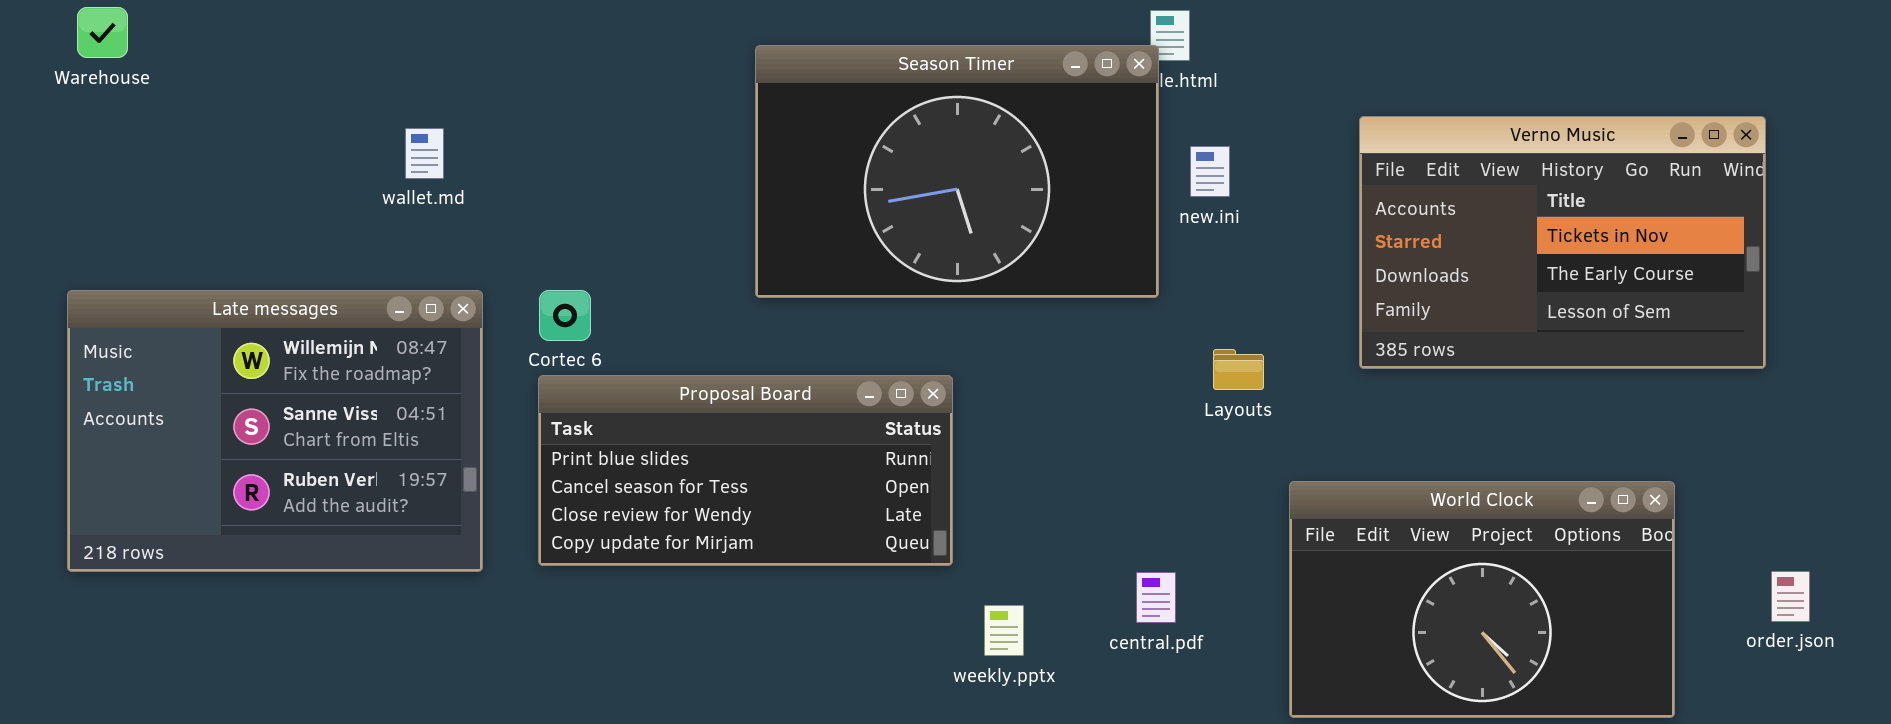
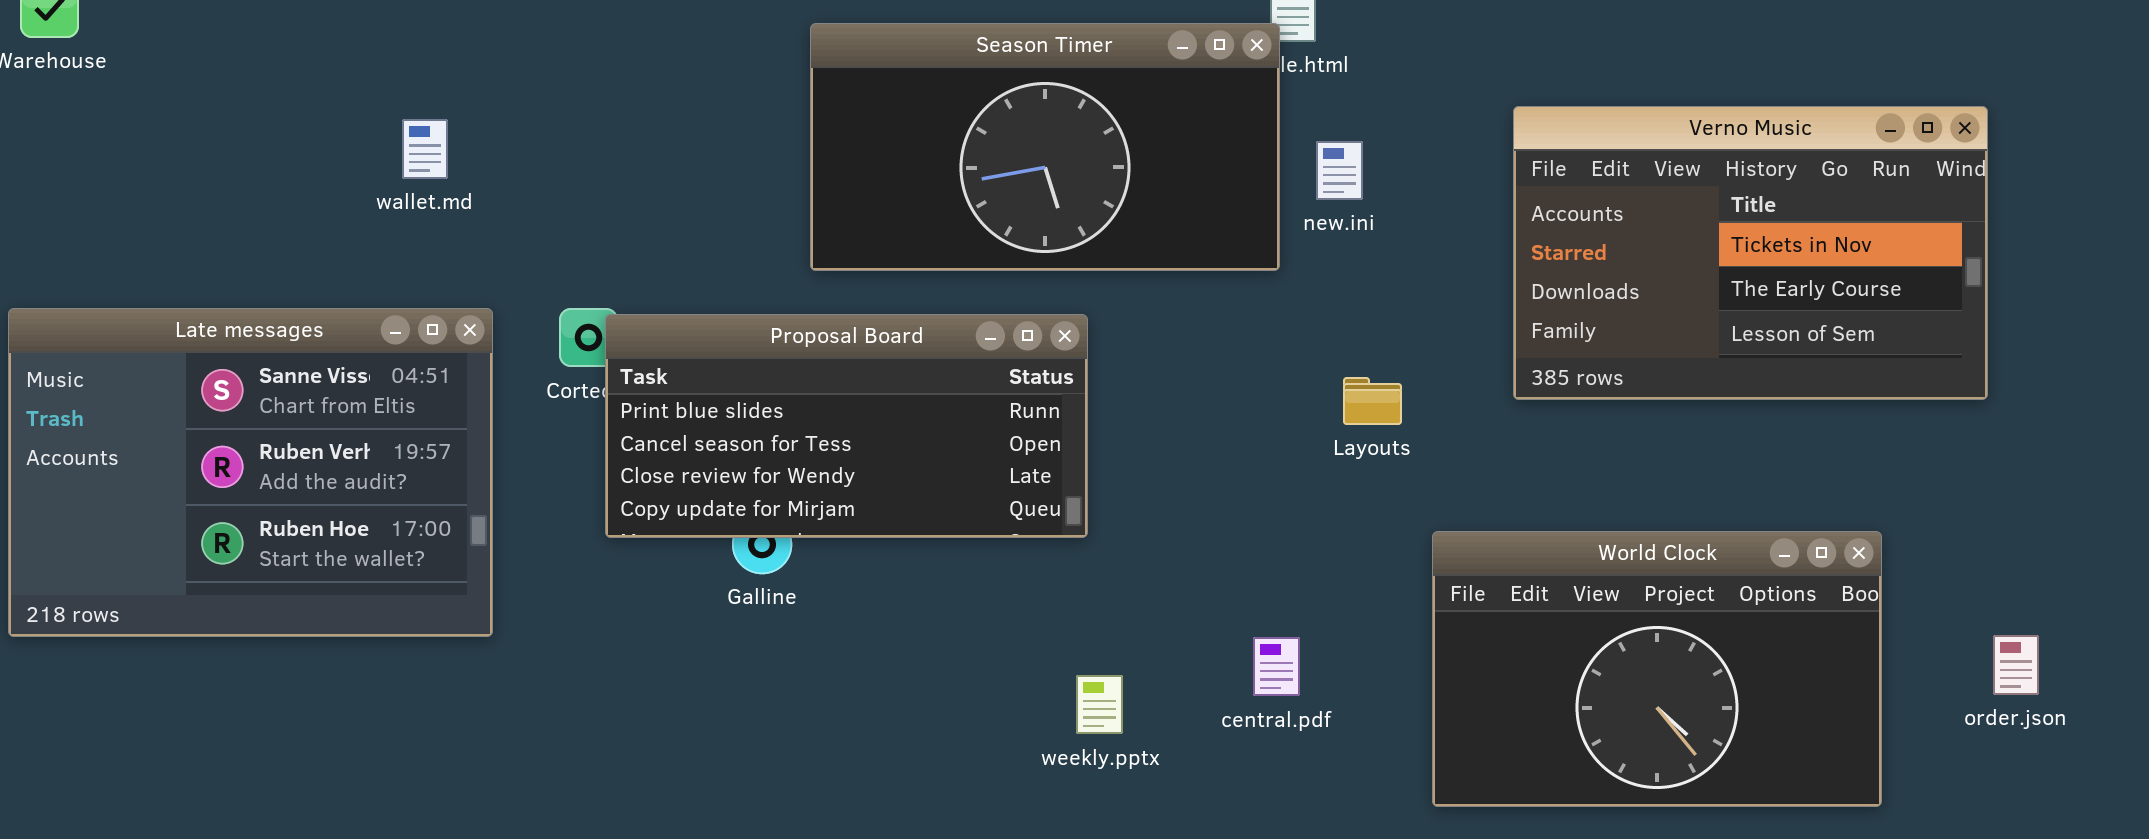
Season Timer: [755,45,1159,298] -> [810,23,1280,271], resized
Late messages: [67,290,483,572] -> [8,308,493,637], scrolled down 1 row
Proposal Board: [538,375,953,566] -> [605,314,1088,538], moved

